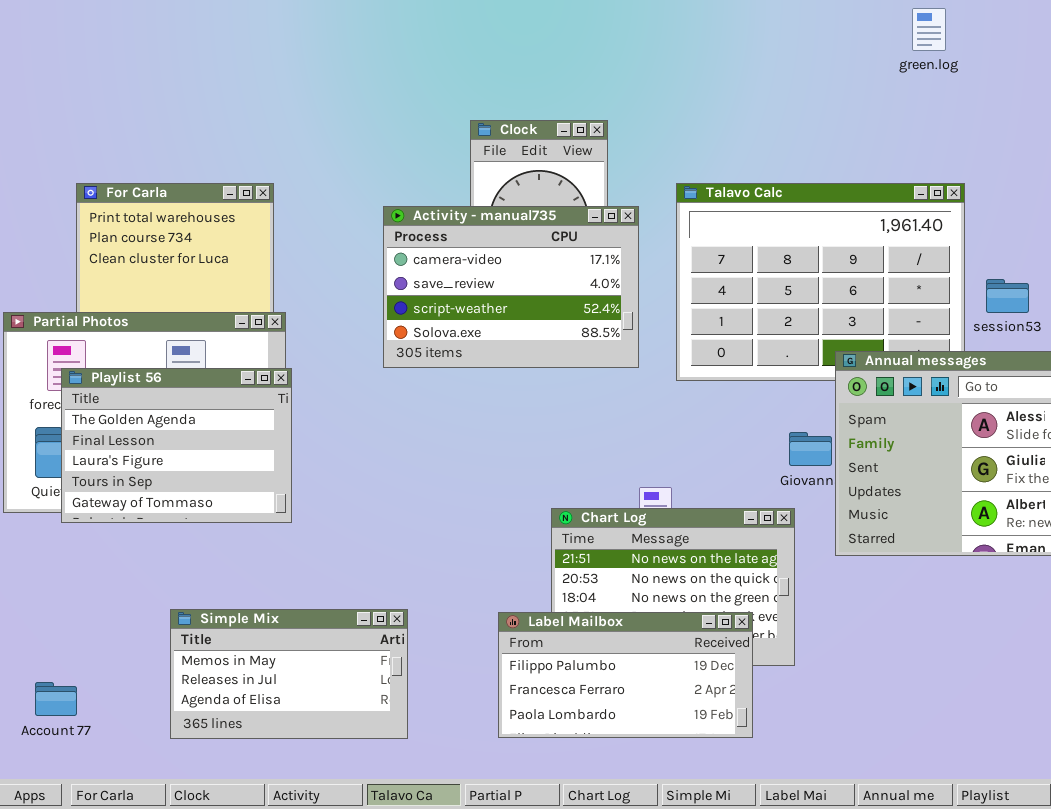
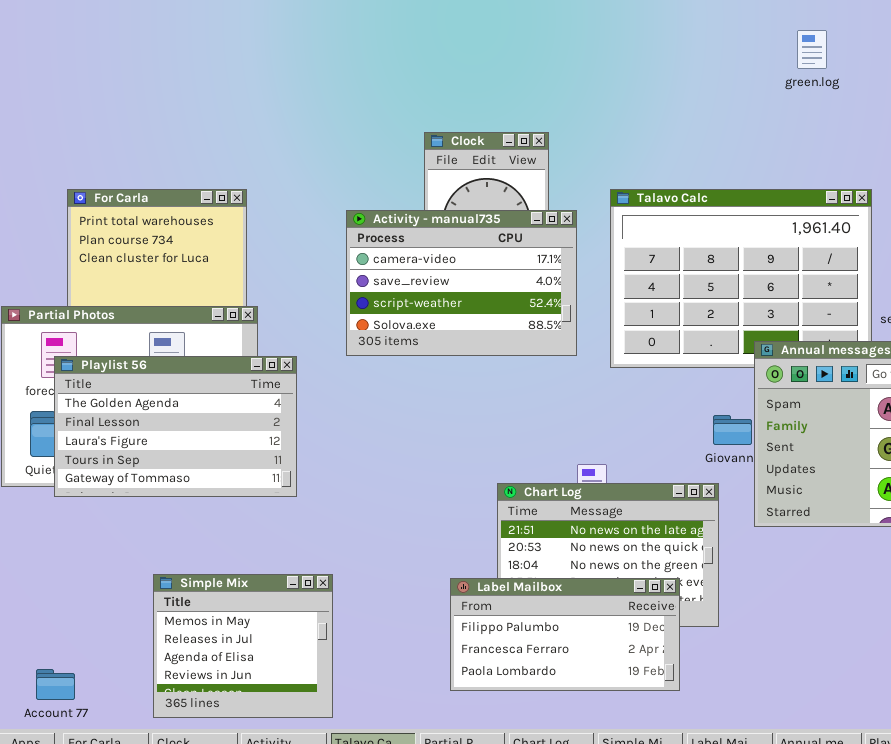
green.log: [912,8,946,51] -> [797,30,827,69], moved
Playlist 56: [61,368,292,523] -> [54,356,297,497], resized
Simple Mix: [170,609,408,739] -> [153,574,333,718], resized
Account 77: [35,682,77,716] -> [36,669,75,700], moved

